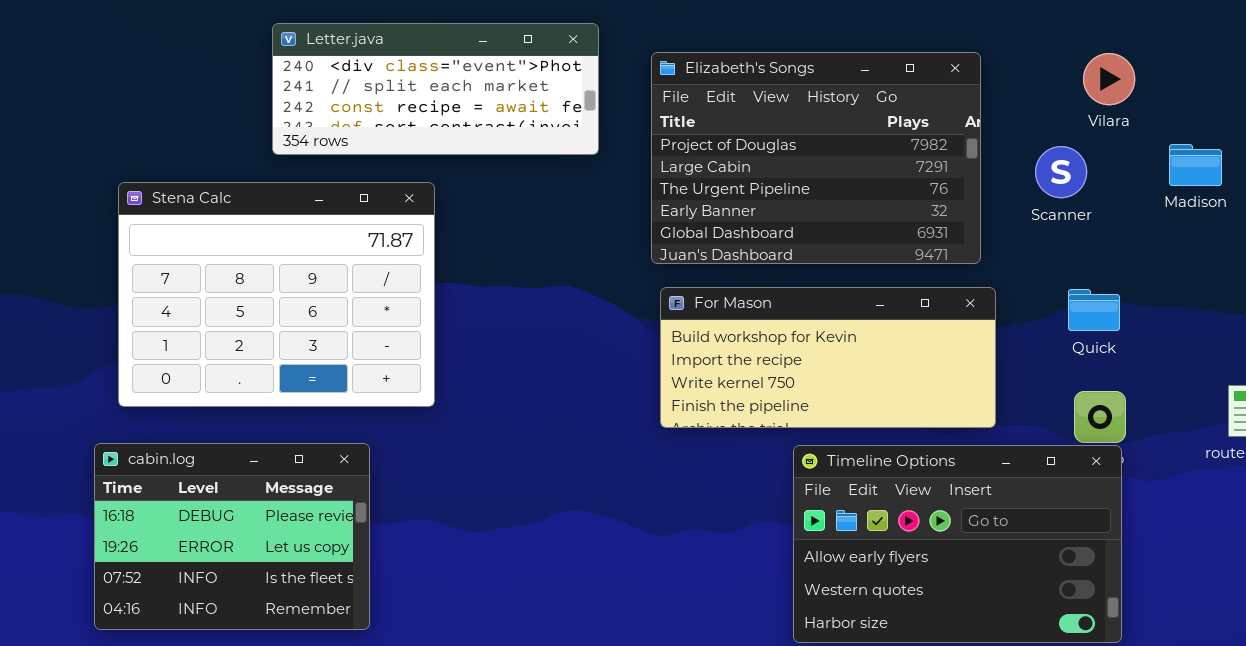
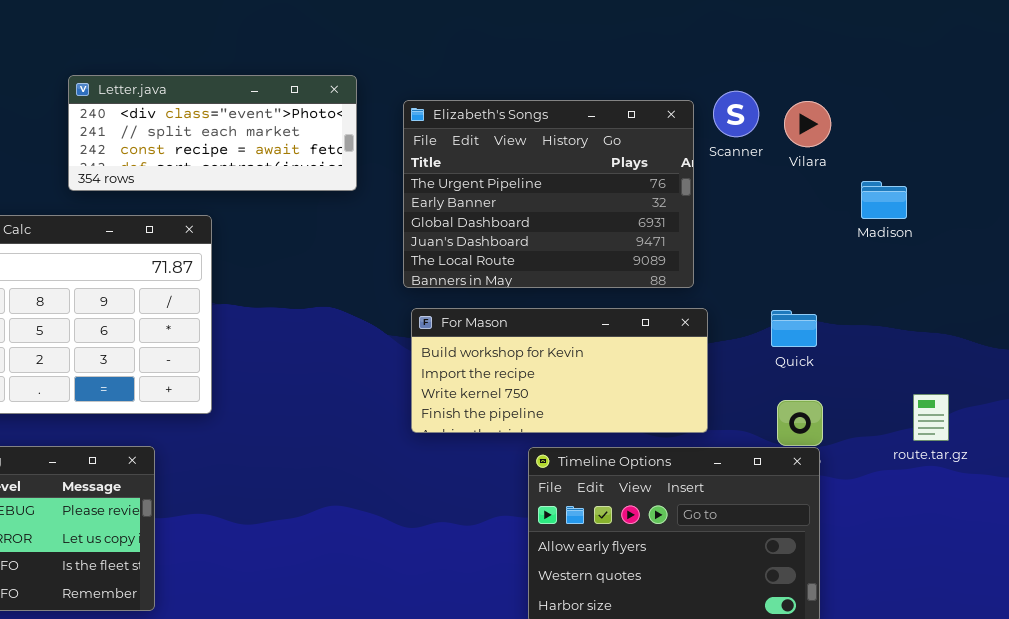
Elizabeth's Songs: [651,52,981,264] -> [403,100,694,288], scrolled down 2 rows
Scanner: [1035,146,1087,198] -> [713,91,759,137], moved

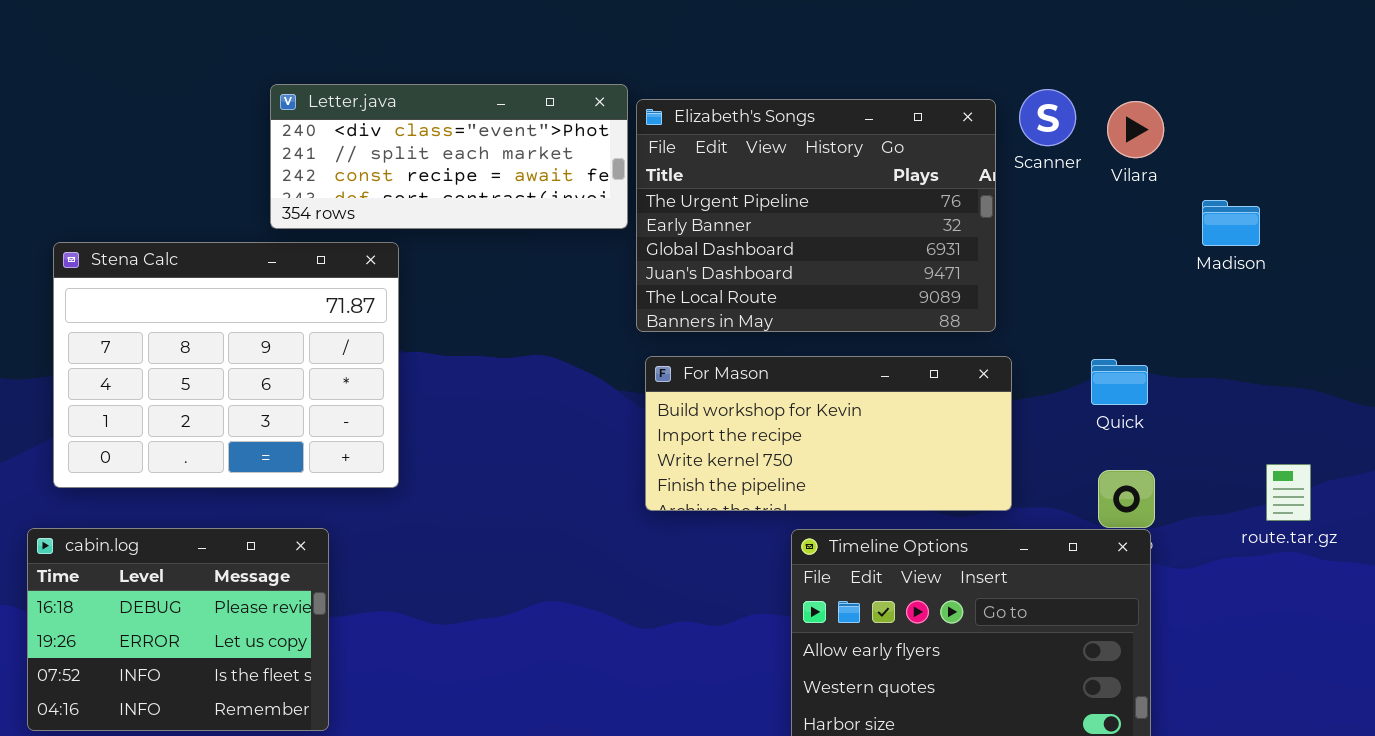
Letter.java: [68,75,357,191] -> [270,84,628,229], moved

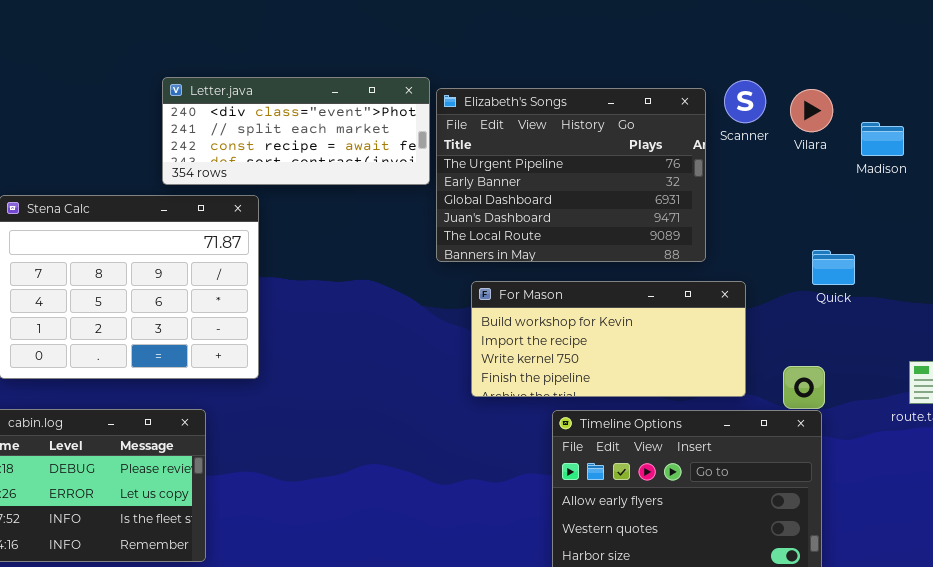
Madison: [1202,200,1260,246] -> [861,122,904,156], moved
For Mason: [645,356,1012,511] -> [471,281,746,397], moved
Quick: [1091,359,1148,405] -> [812,250,855,285], moved

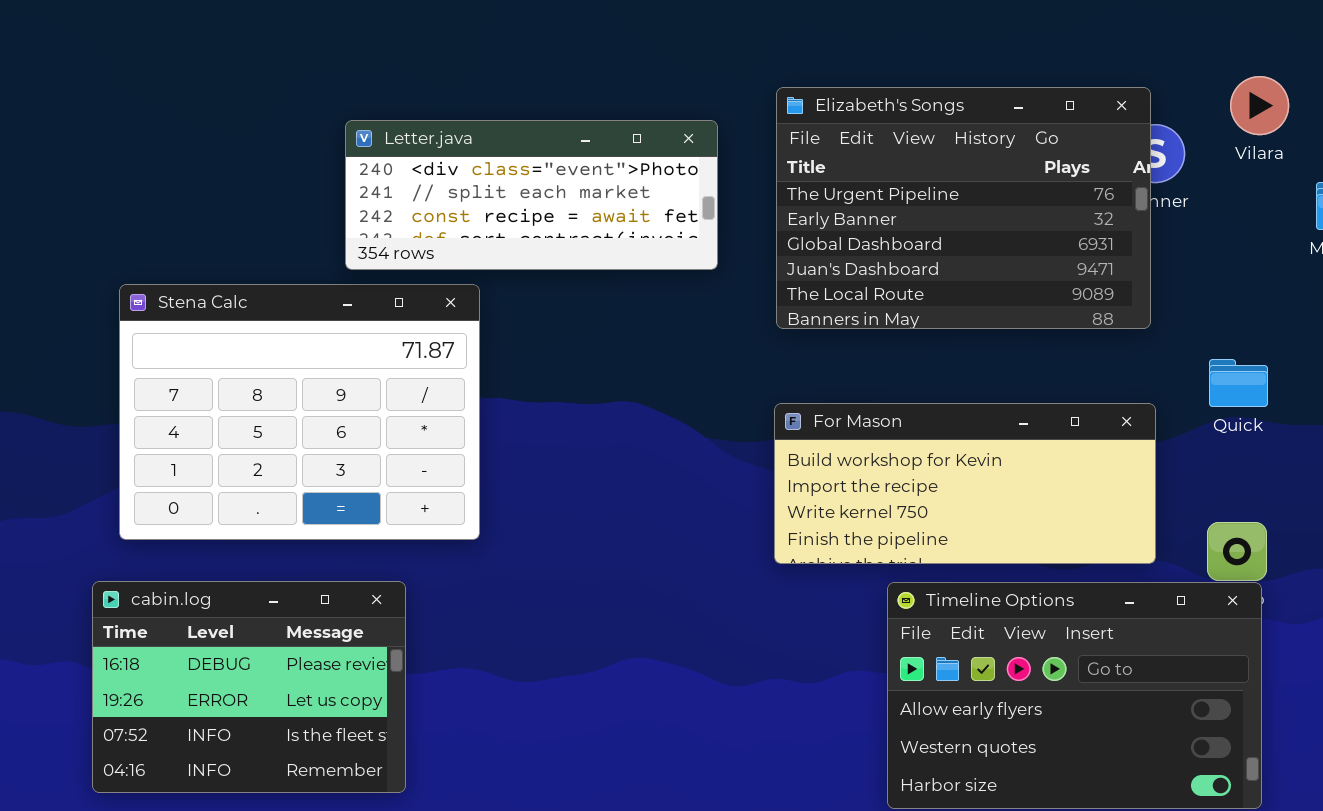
Elizabeth's Songs: [436,88,706,262] -> [776,87,1151,329], moved
Vilara: [790,89,833,132] -> [1230,76,1289,135], moved
Quick: [812,250,855,285] -> [1209,359,1268,407], moved

